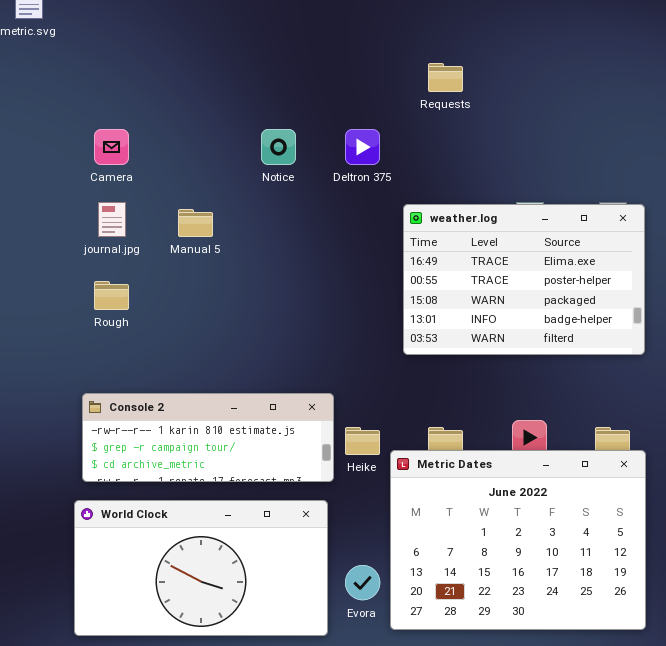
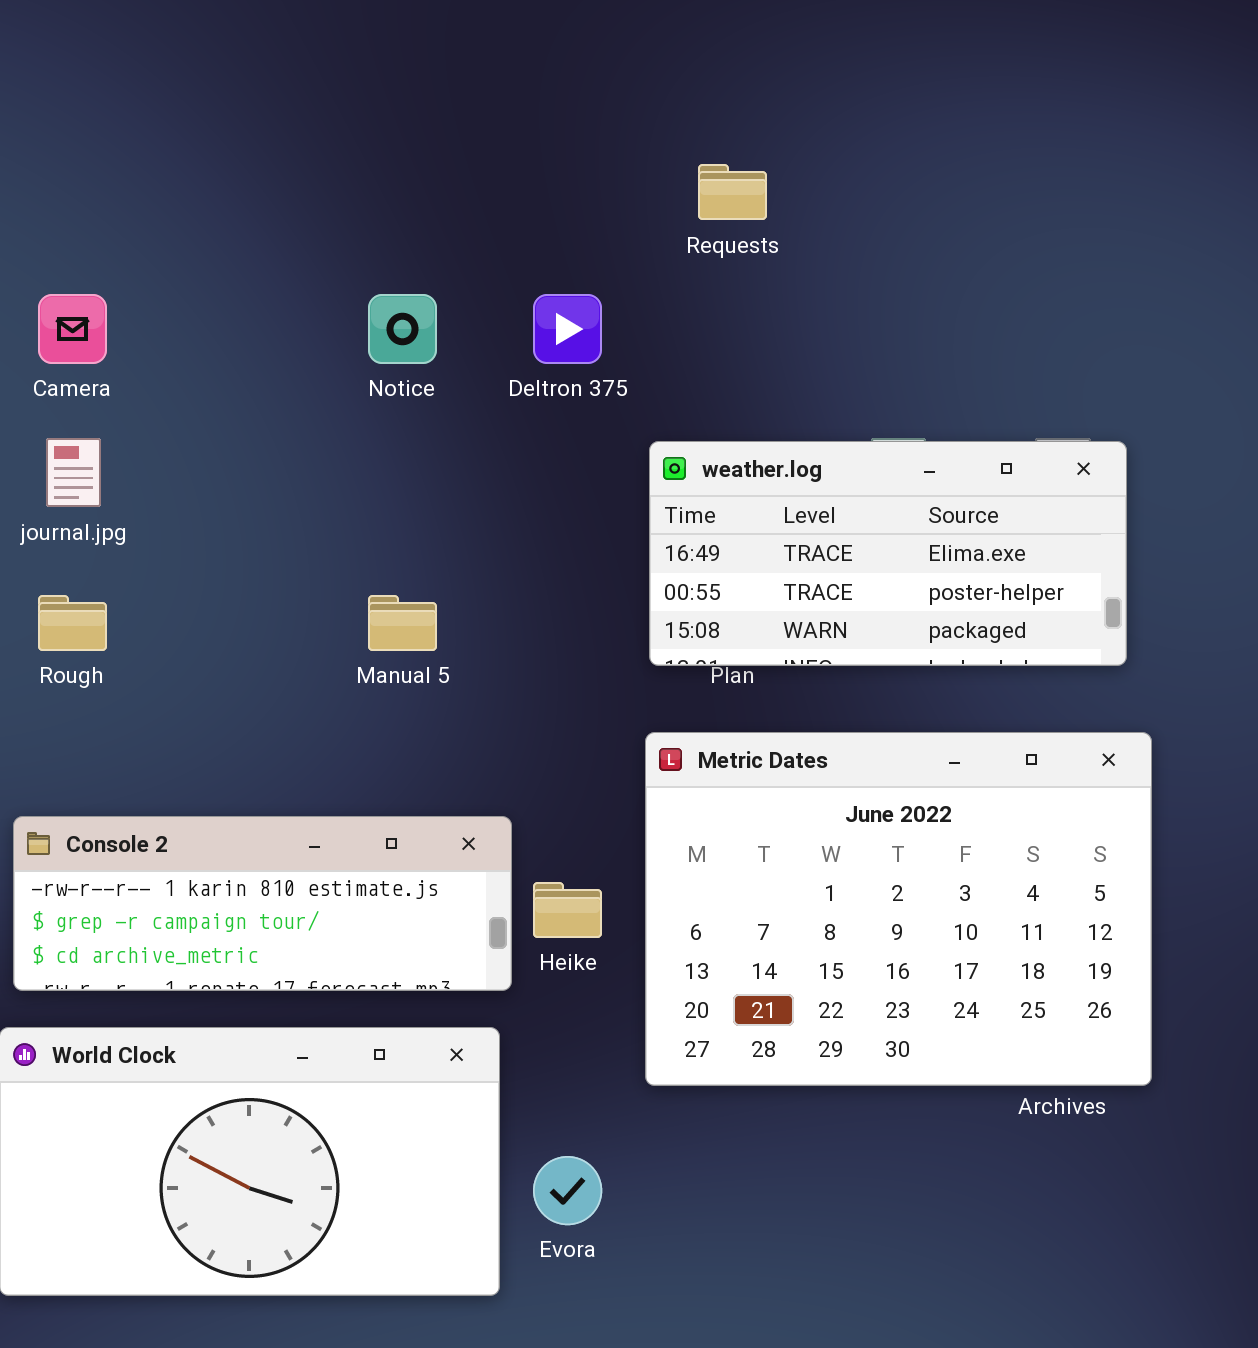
weather.log: [403,204,645,355] -> [649,441,1127,666], resized
Manual 5: [178,209,213,237] -> [368,595,437,651], moved
Metric Dates: [390,450,646,630] -> [645,732,1152,1086], moved

